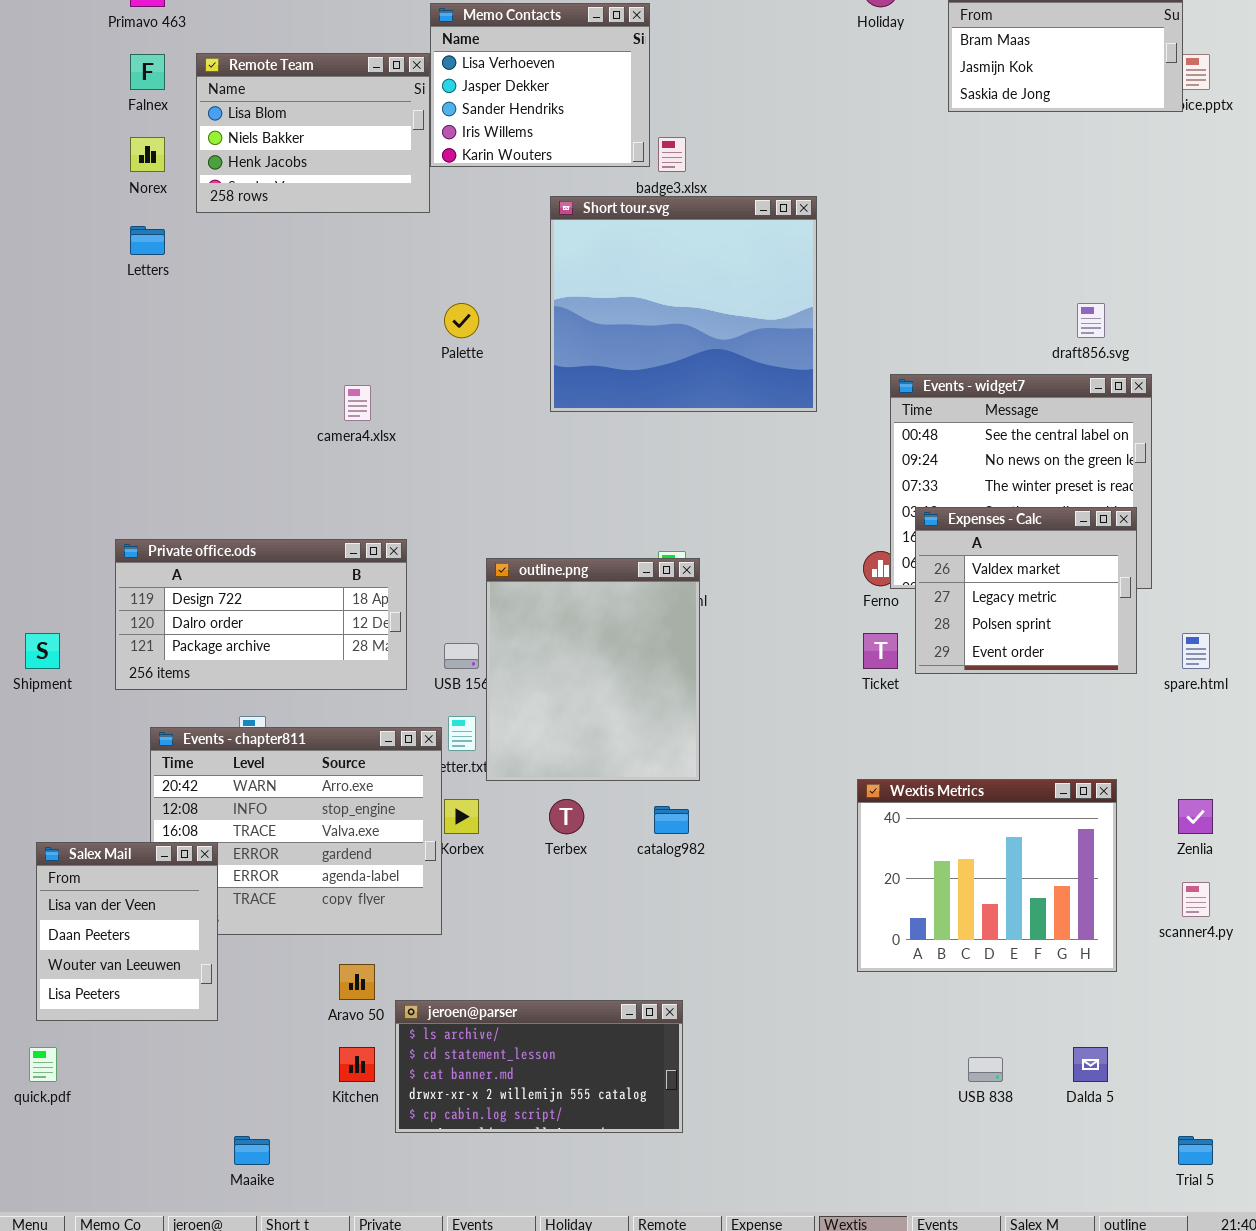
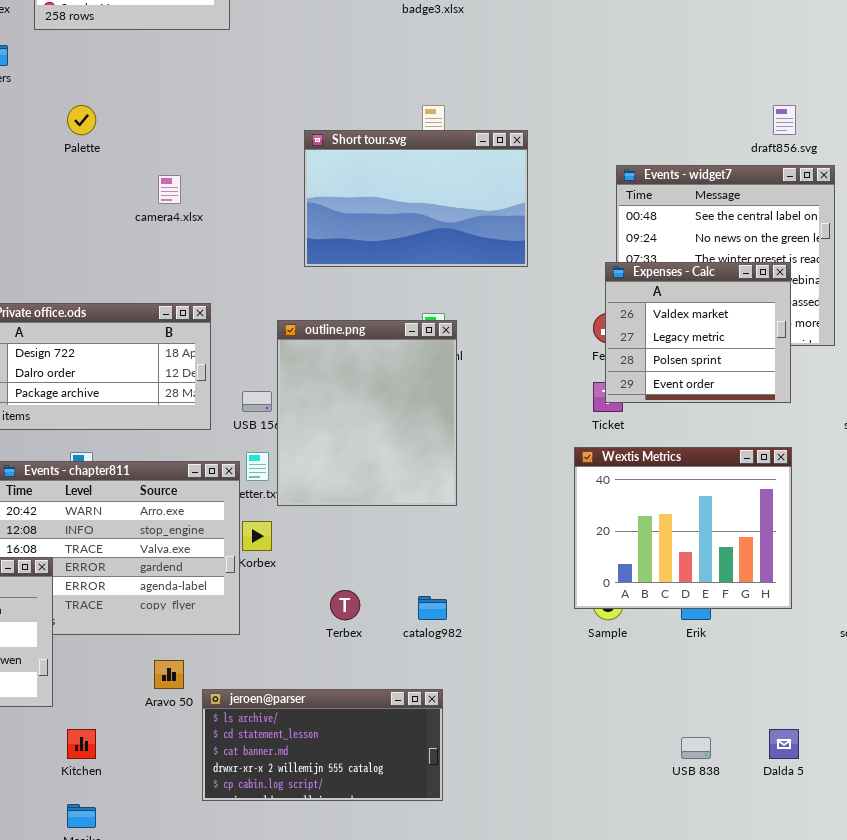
Short tour.svg: [550,196,817,412] -> [304,130,528,267], moved, resized
Palette: [444,303,479,338] -> [67,105,96,135], moved
Expenses - Calc: [915,507,1137,674] -> [605,262,791,403], moved
Wextis Metrics: [857,779,1117,972] -> [574,447,792,609], moved
Terbex: [549,799,584,834] -> [330,590,360,620], moved
catalog982: [654,806,689,834] -> [418,596,447,620], moved
Kitchen: [339,1047,375,1082] -> [67,729,96,759], moved

